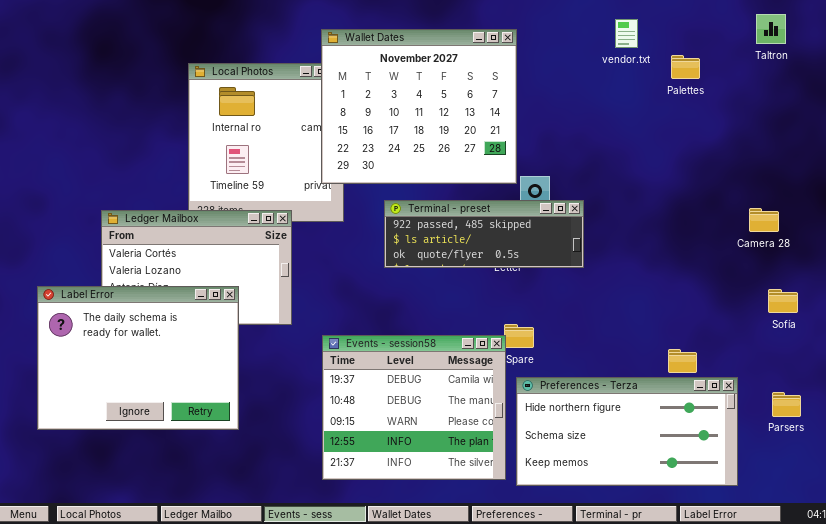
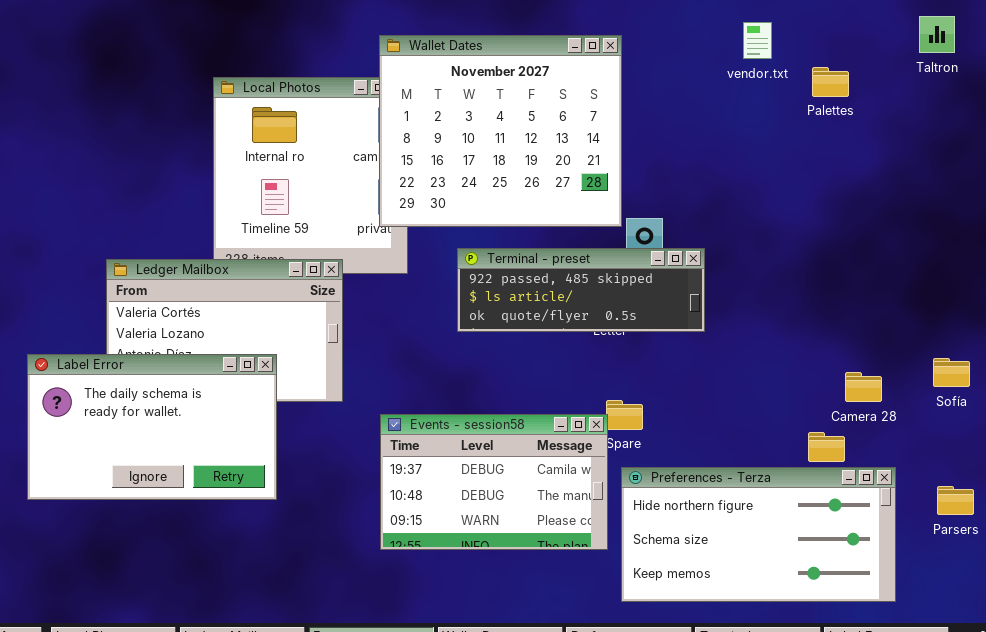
Camera 28: [749,208,779,232] -> [845,372,882,402], moved
Label Error: [37,286,239,430] -> [27,354,277,500], resized
Events - session58: [322,335,506,480] -> [380,414,608,550], resized

